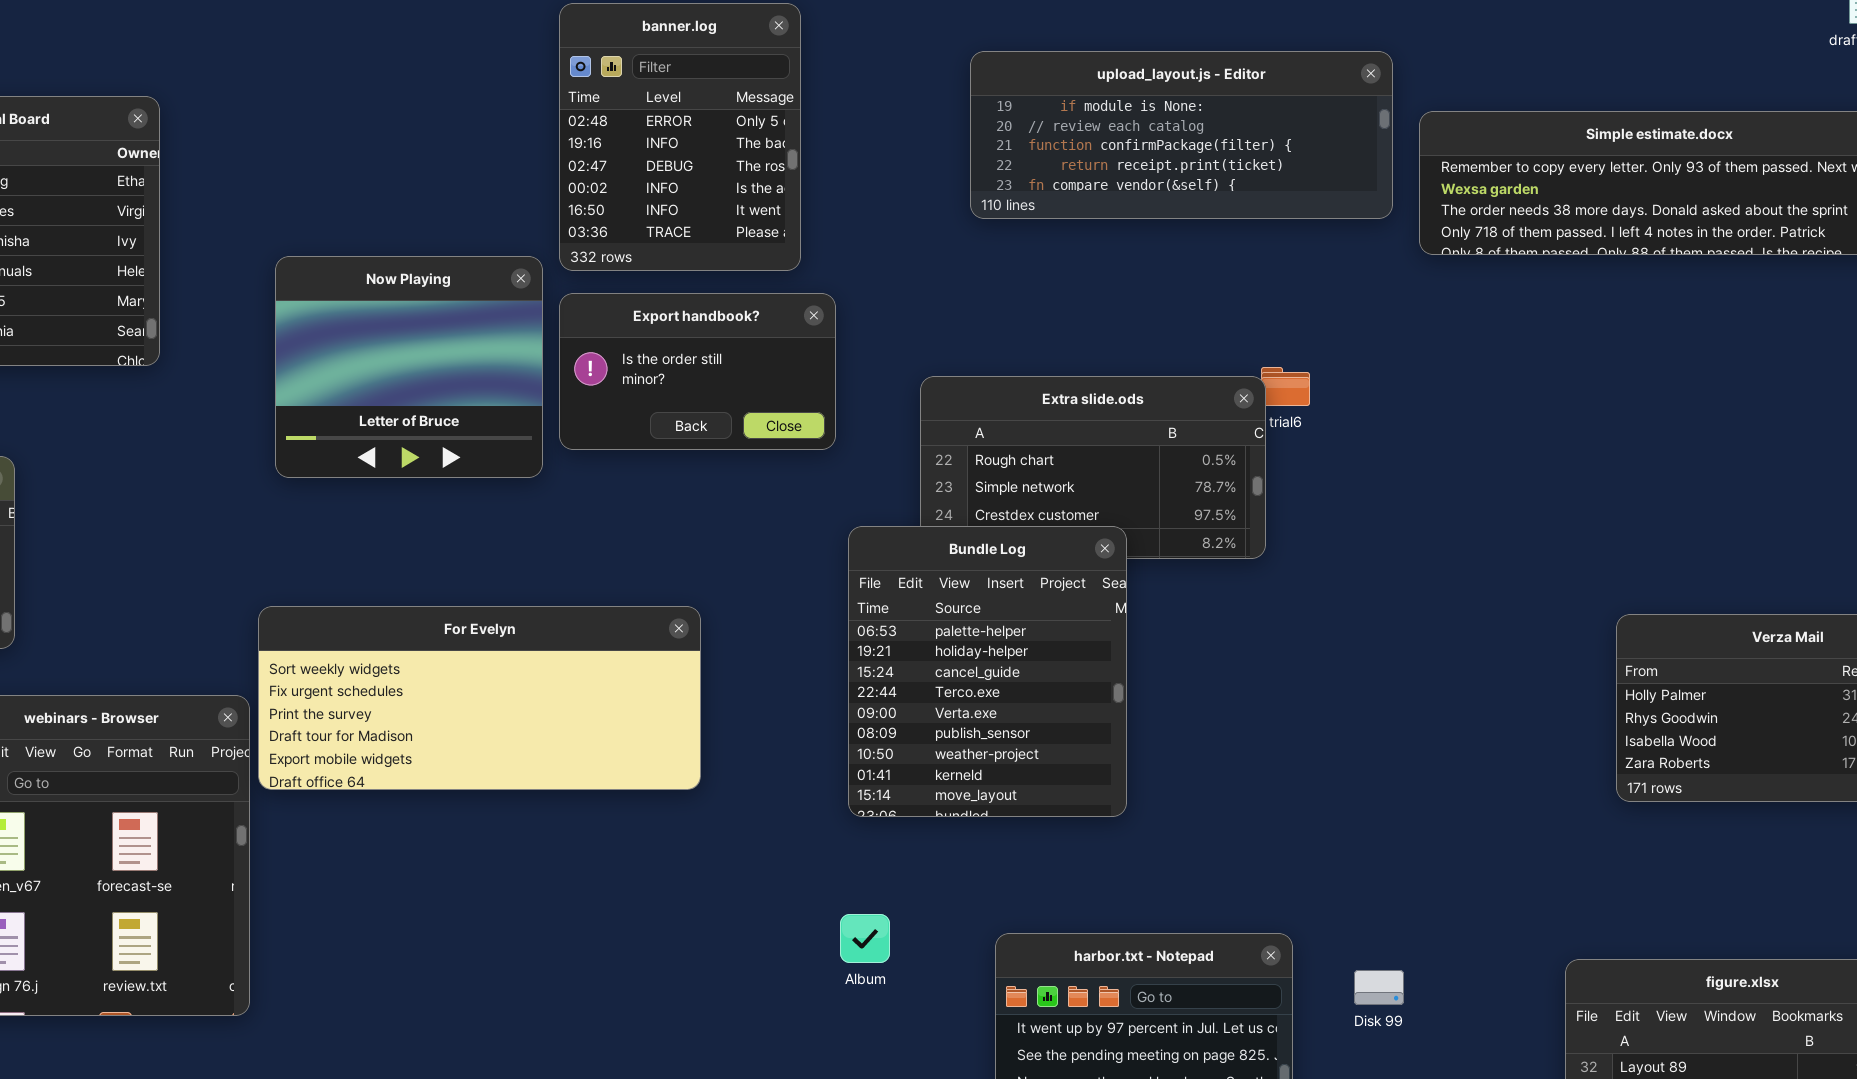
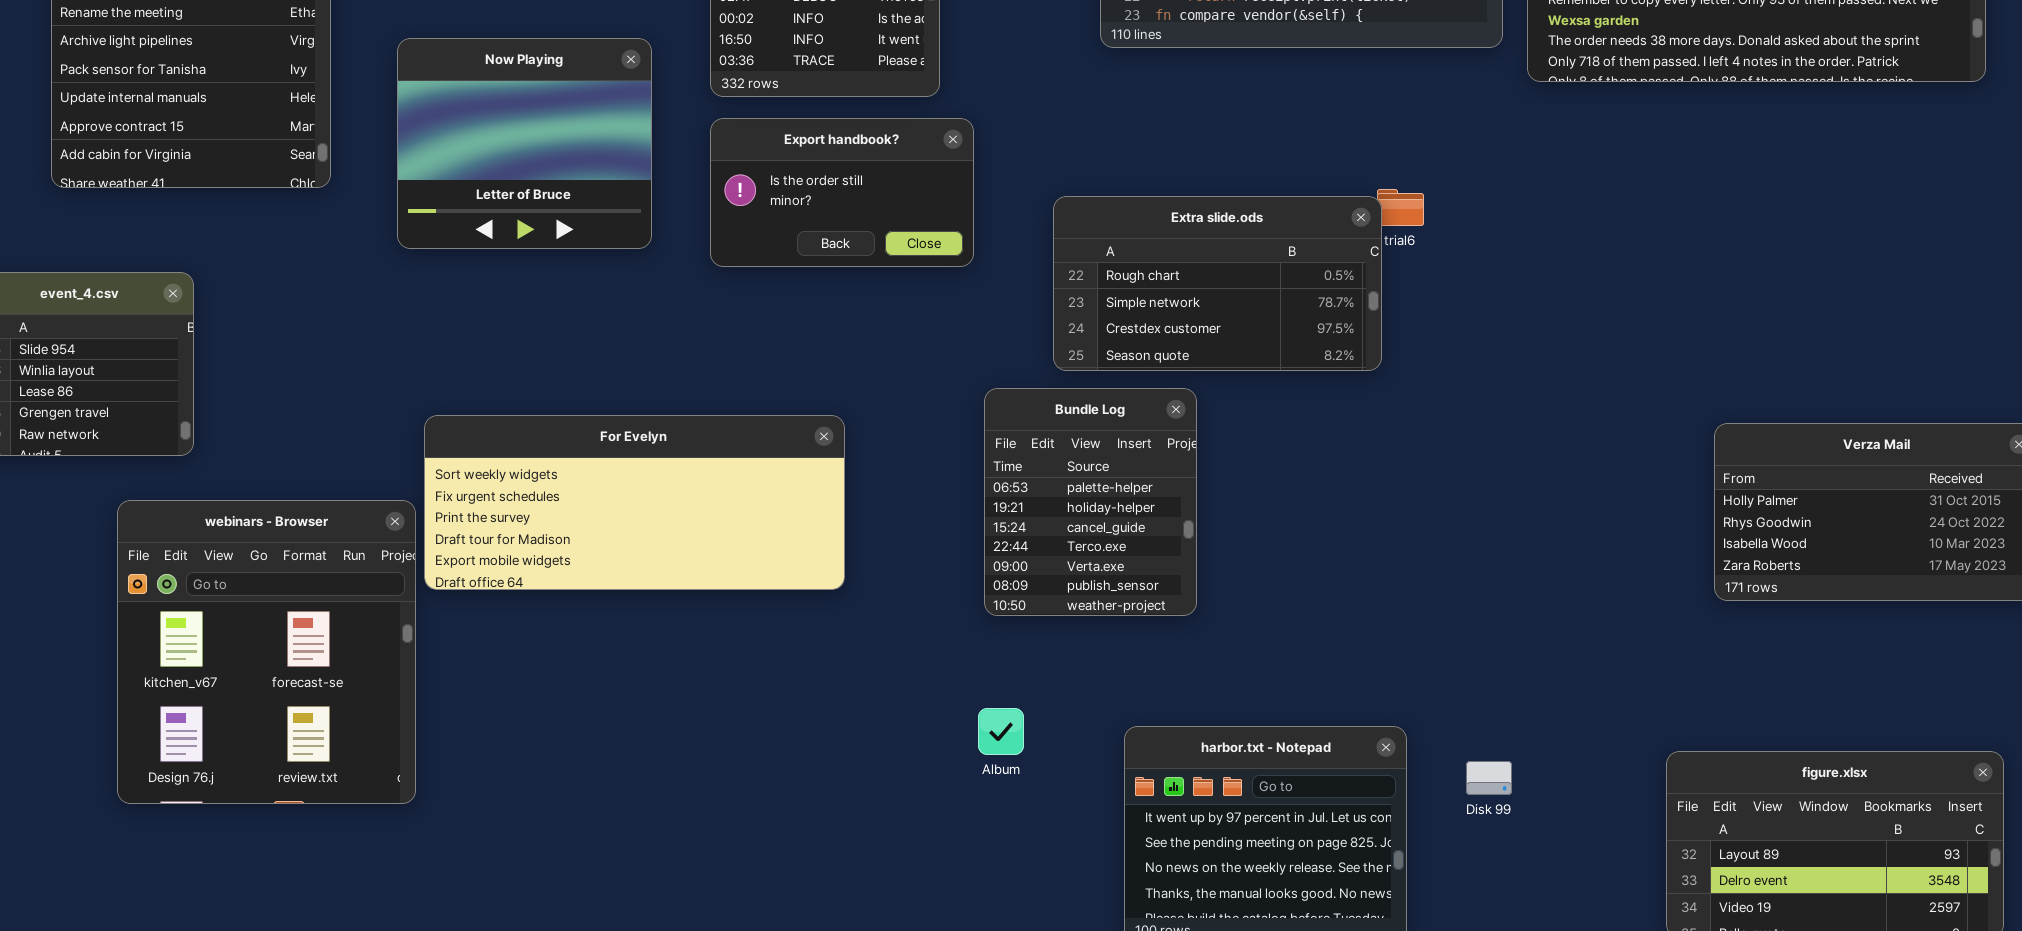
Now Playing: [275,256,543,478] -> [397,38,652,249], moved
Bundle Log: [848,526,1127,817] -> [984,388,1197,616], resized

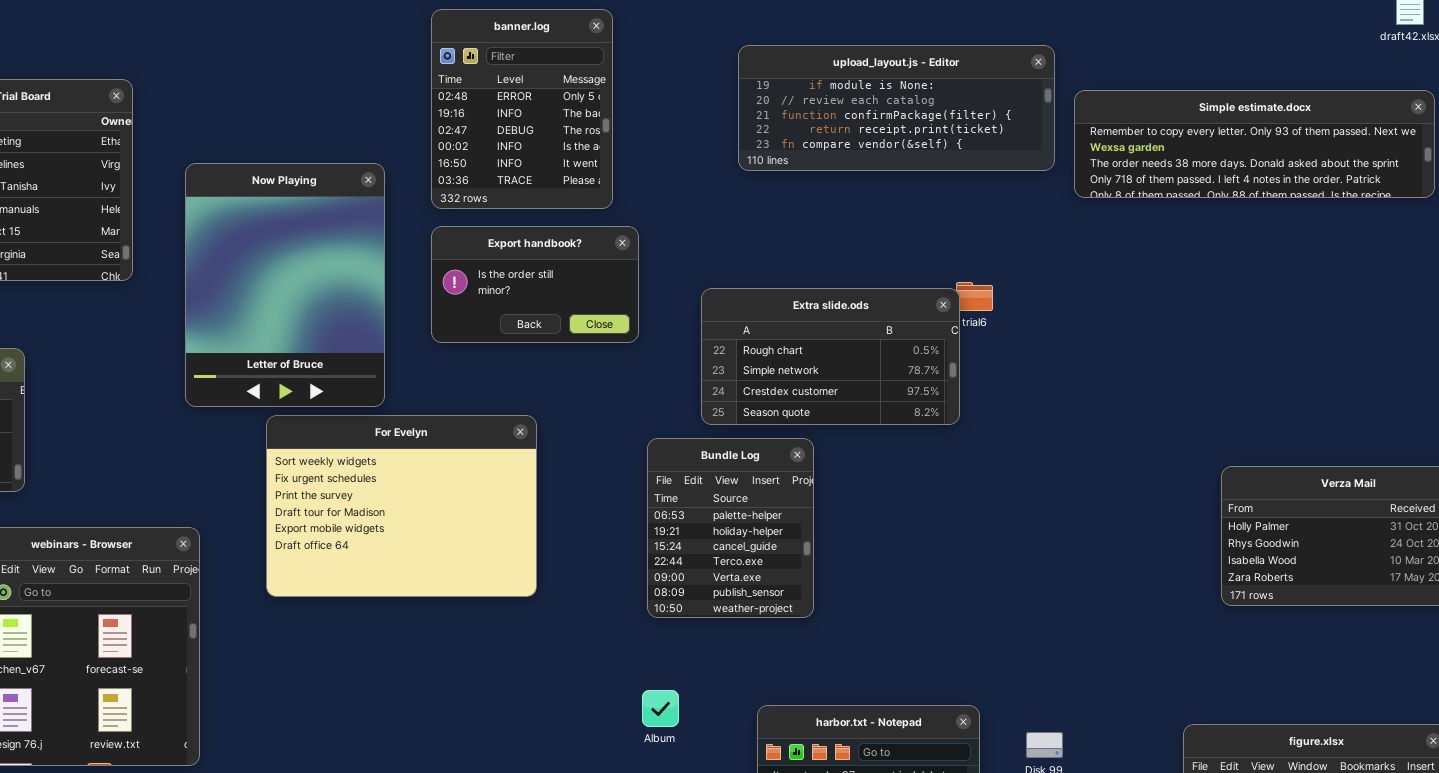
Now Playing: [397,38,652,249] -> [185,163,385,407], resized
For Evelyn: [424,415,845,590] -> [266,415,537,597], resized

